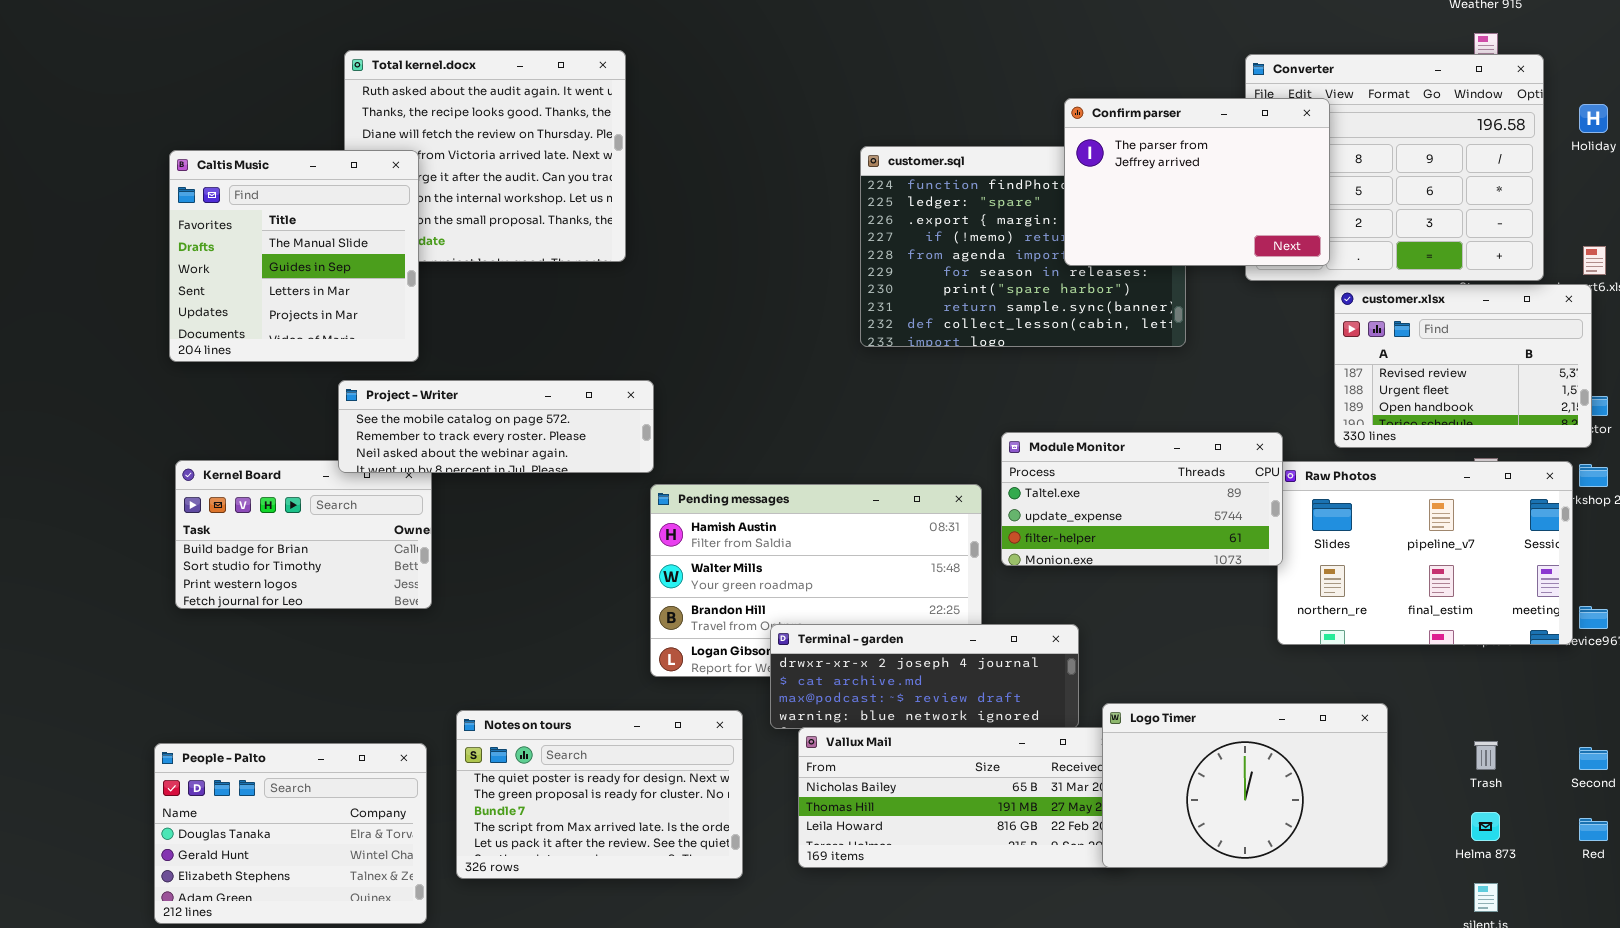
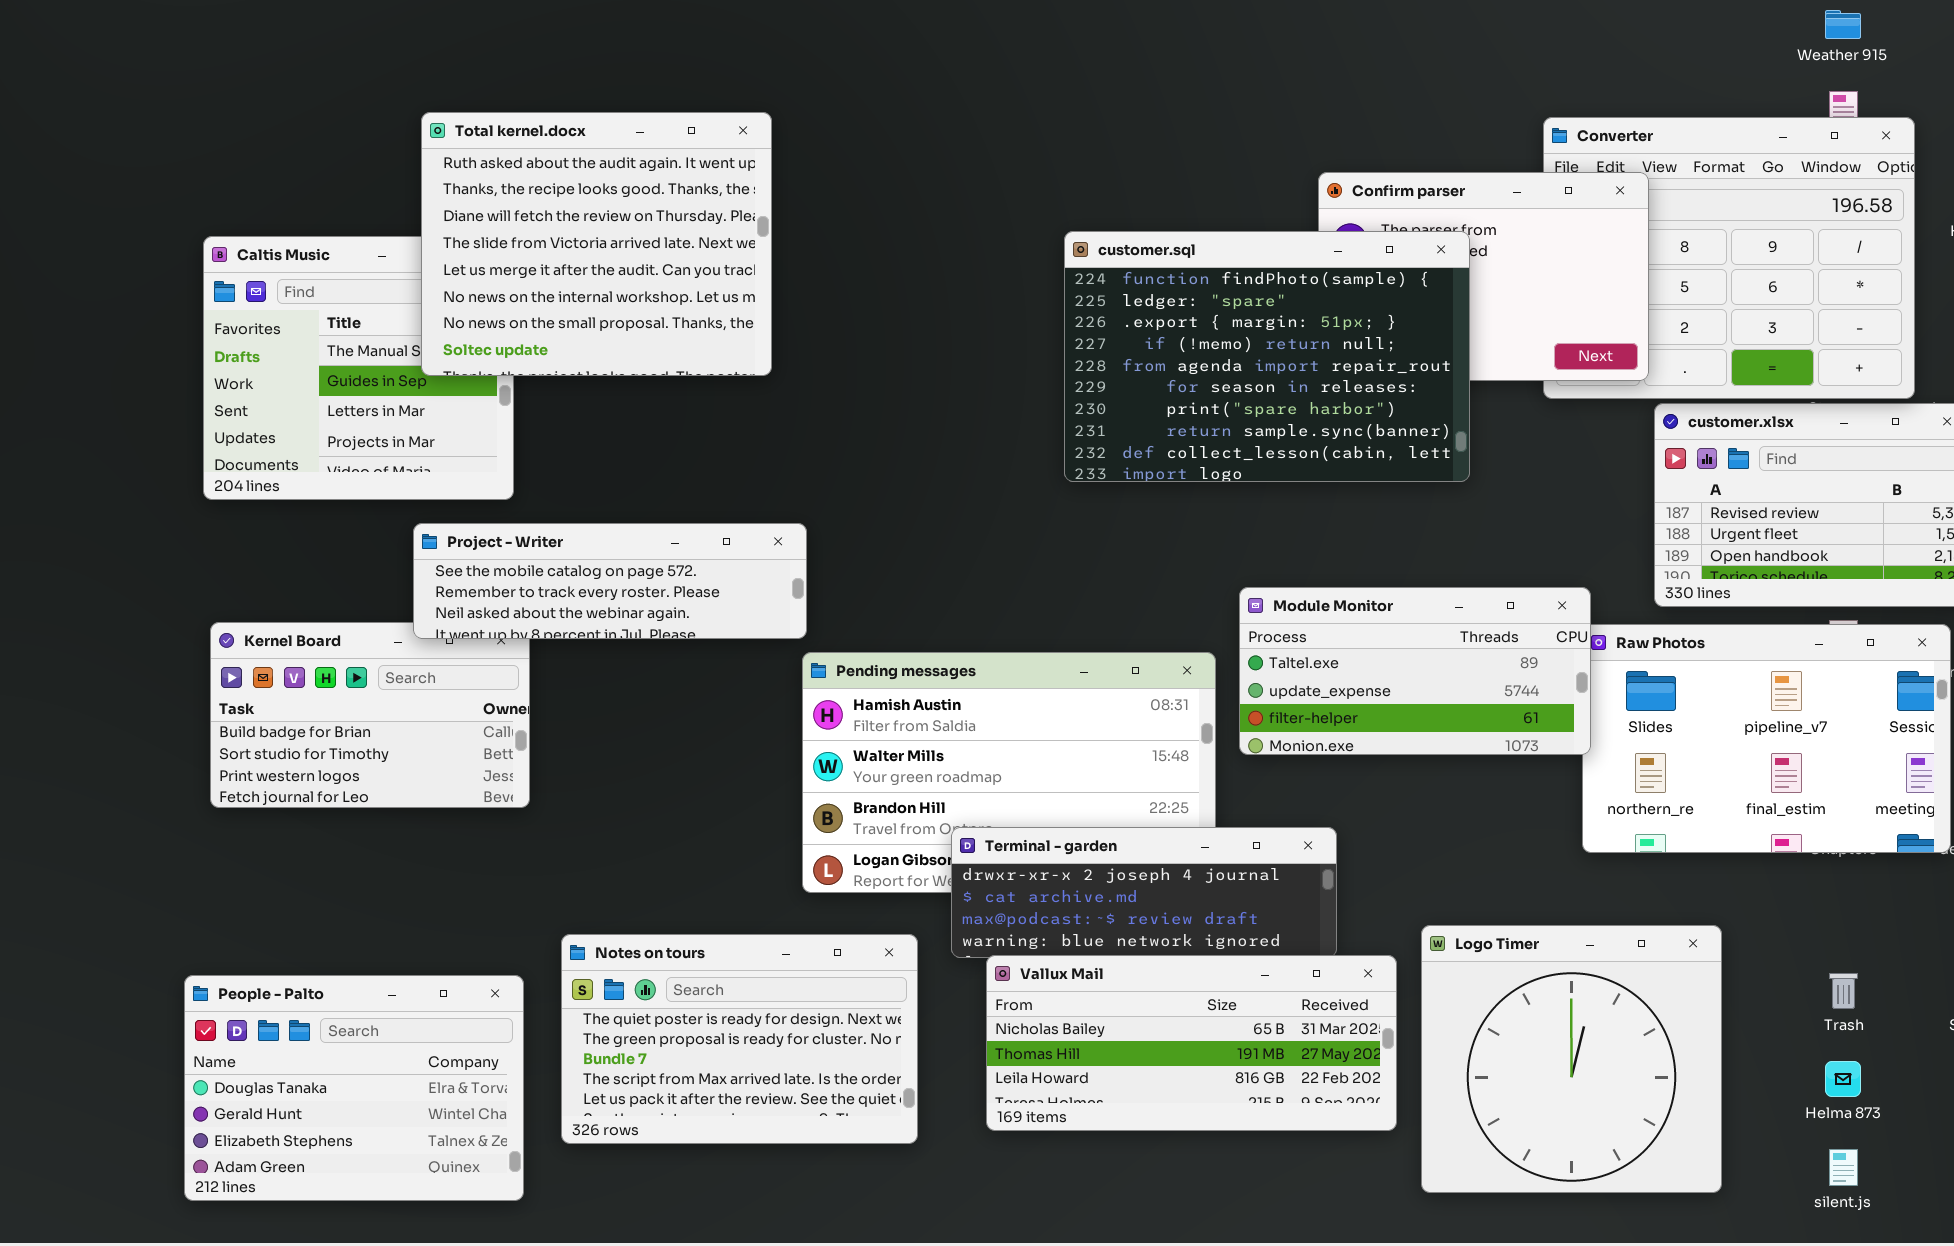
Total kernel.docx: [344,50,626,262] -> [421,112,772,376], raised
customer.sql: [860,146,1186,347] -> [1064,231,1470,482], raised
Logo Timer: [1102,703,1388,868] -> [1421,925,1722,1193], resized

